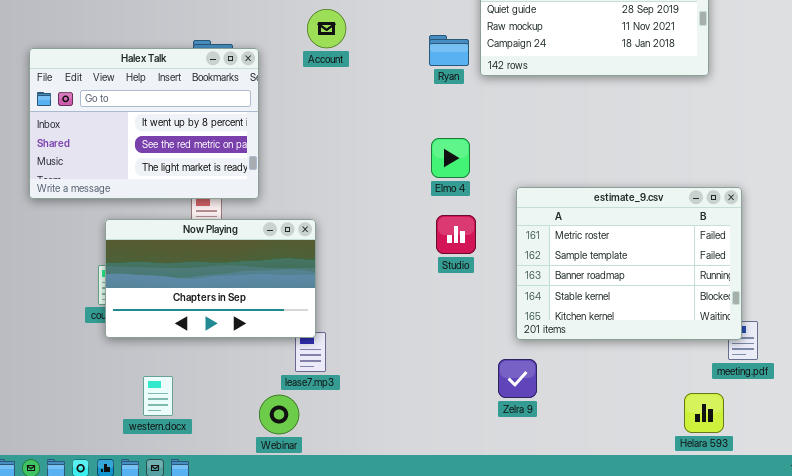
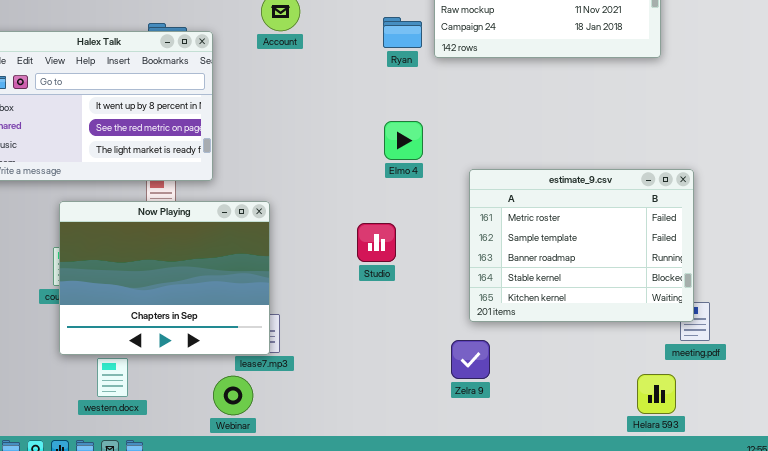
Studio: [436,215,476,254] -> [357,223,396,262], moved
Now Playing: [105,219,316,338] -> [59,201,270,355], resized

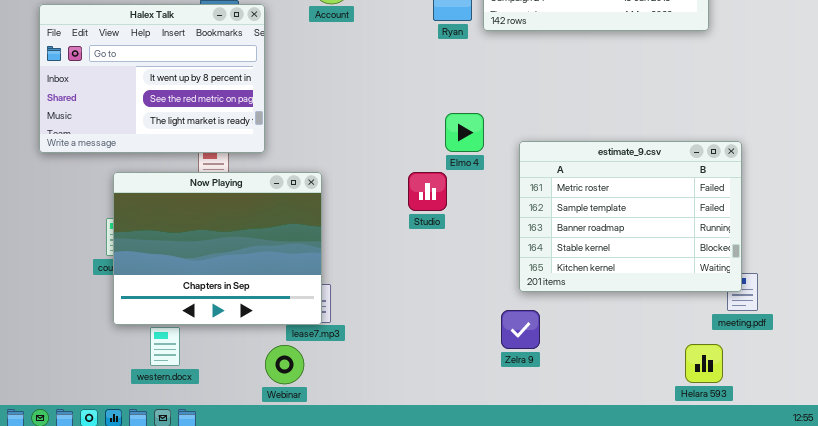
Elmo 4: [384,121,423,160] -> [445,113,484,152], moved
Studio: [357,223,396,262] -> [408,172,447,211], moved

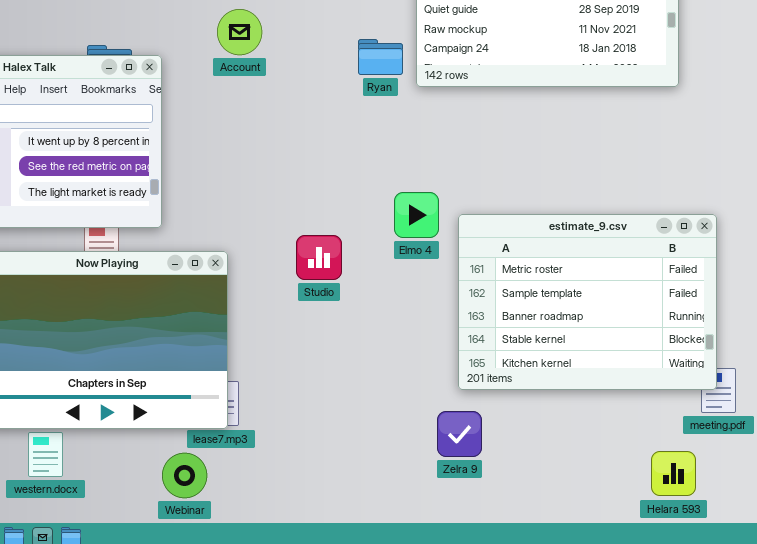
Elmo 4: [445,113,484,152] -> [394,192,439,238], moved
Studio: [408,172,447,211] -> [296,235,342,280], moved

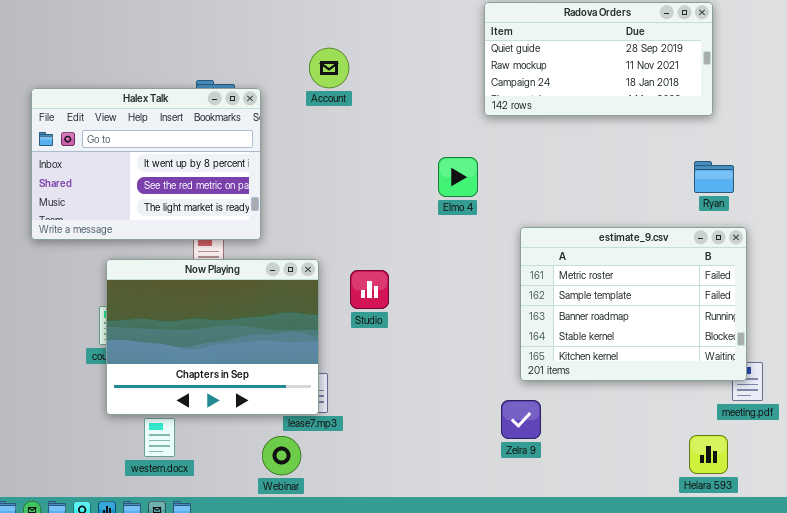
Ryan: [358,39,403,75] -> [694,161,734,193], moved
Elmo 4: [394,192,439,238] -> [438,157,478,197], moved
Studio: [296,235,342,280] -> [350,270,389,309], moved

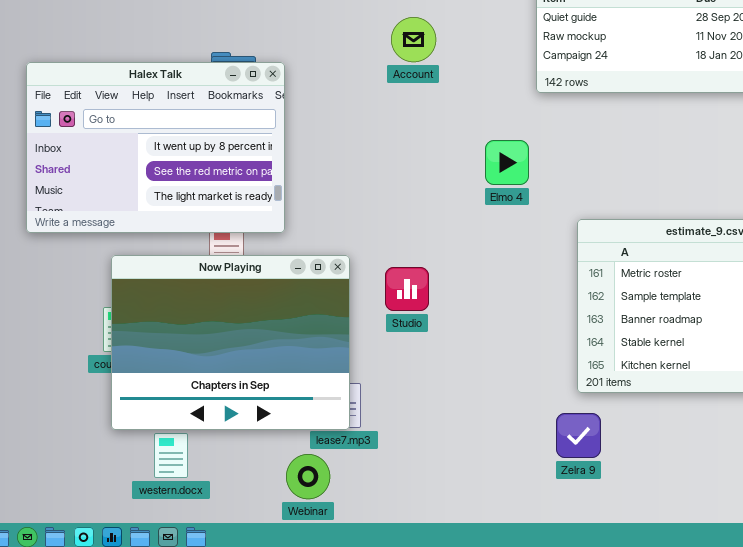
Account: [309,48,349,88] -> [391,17,436,62], moved

